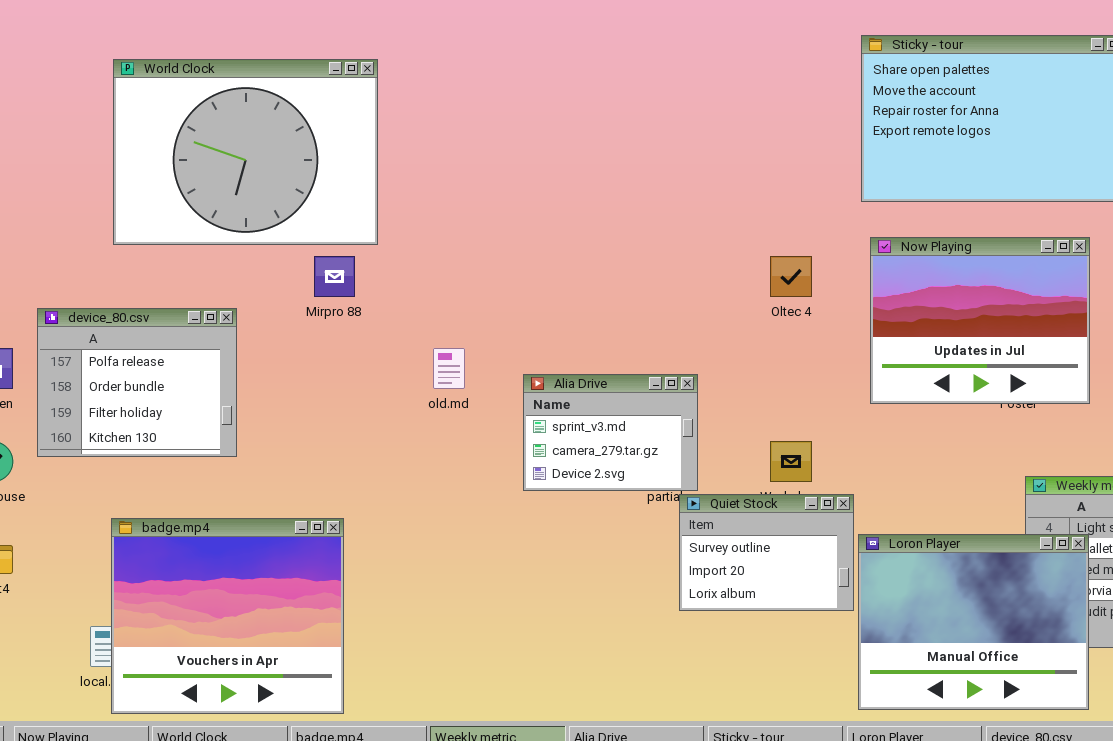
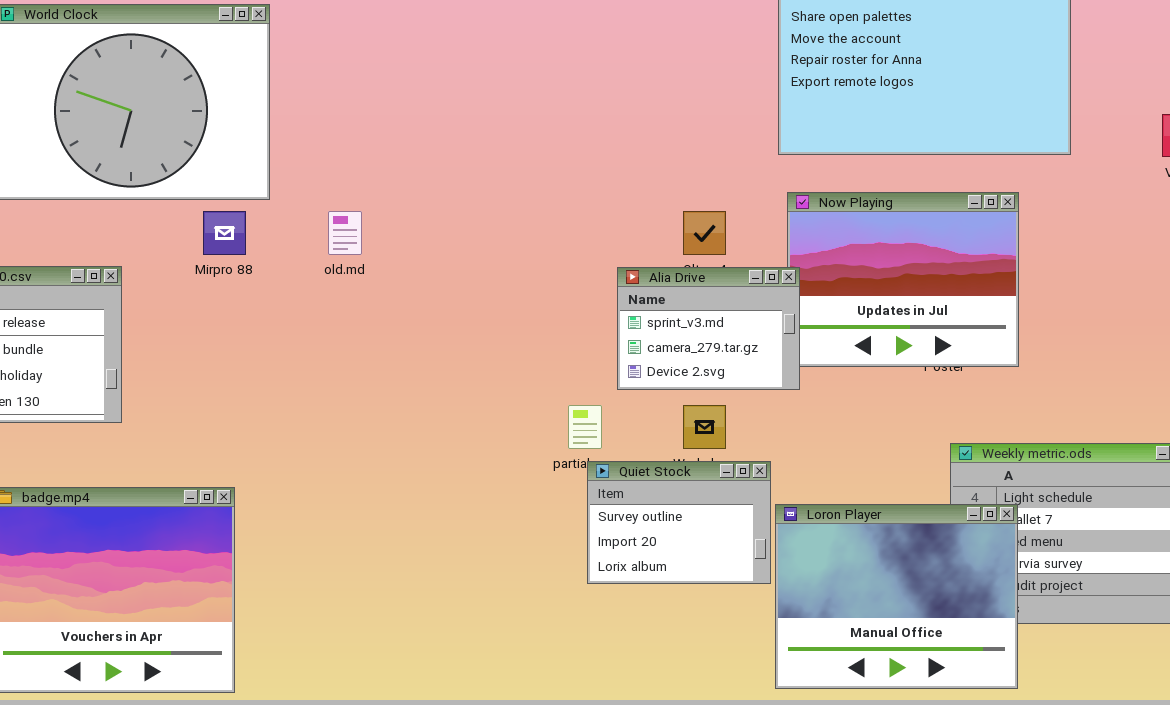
old.md: [433,348,465,389] -> [328,211,362,255], moved
Alia Drive: [523,374,698,491] -> [617,267,800,390], moved

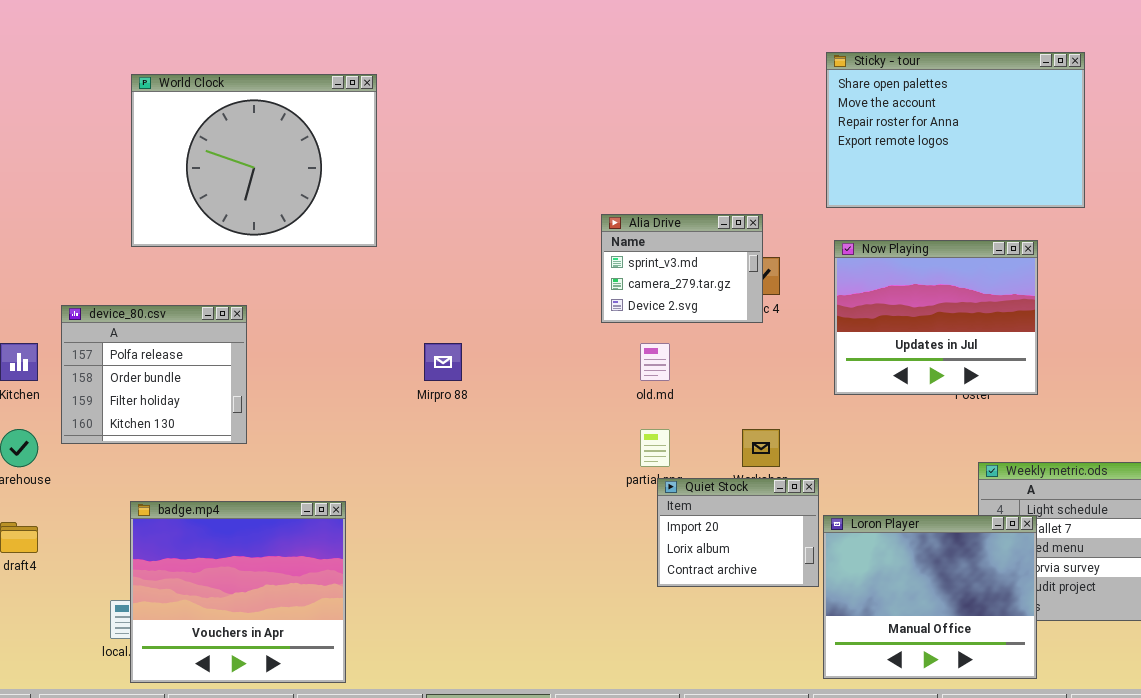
Mirpro 88: [203,211,246,255] -> [424,343,462,381], moved
old.md: [328,211,362,255] -> [640,343,670,381], moved
Alia Drive: [617,267,800,390] -> [601,214,763,323], moved
Quiet Stock: [587,461,771,584] -> [657,478,819,587], scrolled down 1 row

